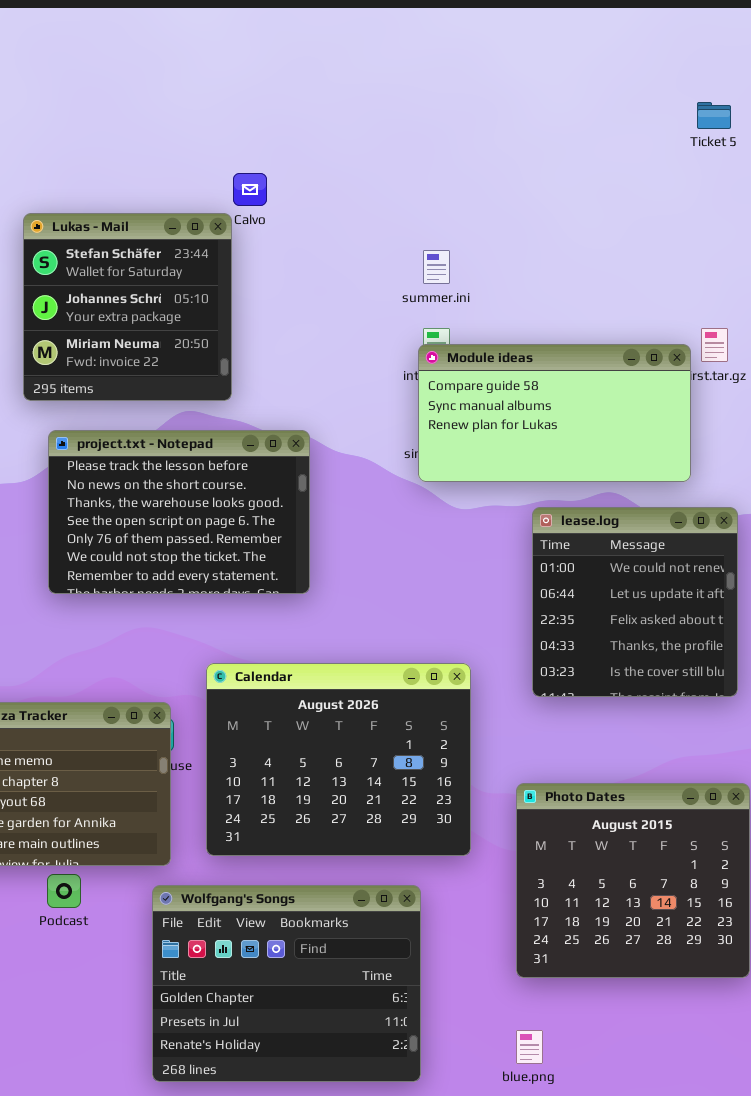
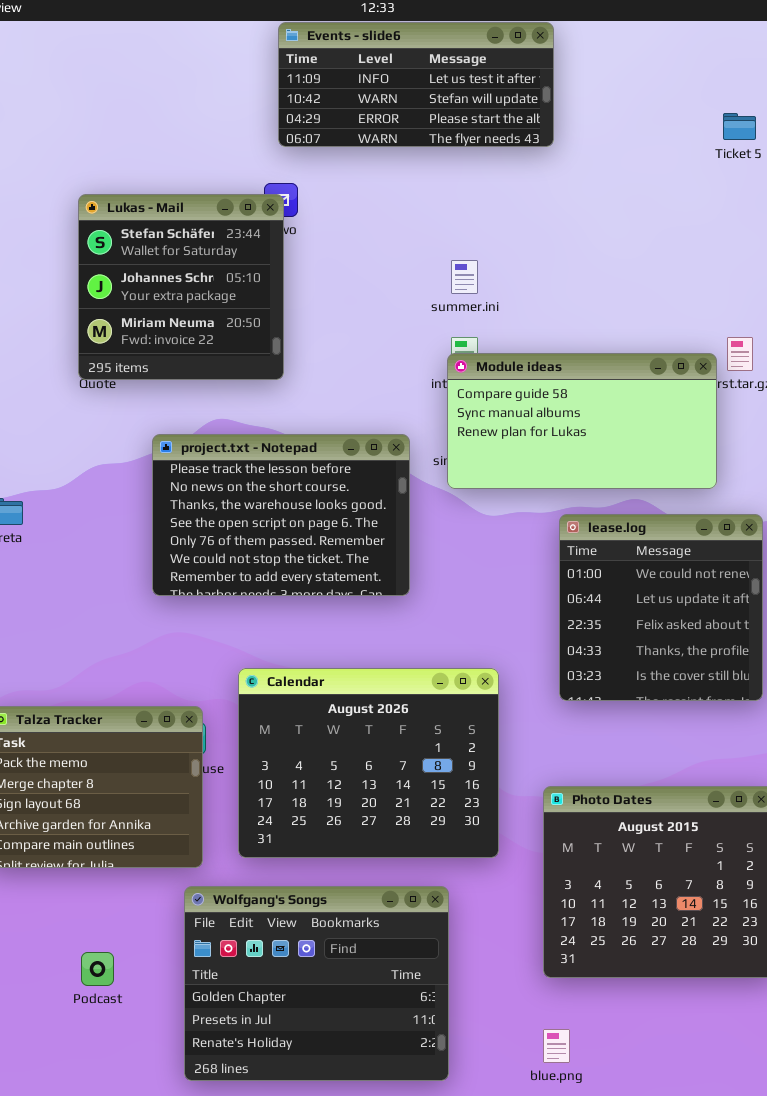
Events - slide6: none -> [278,22,554,147], opened
Lukas - Mail: [23,213,232,401] -> [78,194,284,380], moved
project.txt - Notepad: [48,430,310,594] -> [152,434,410,596], moved
Podcast: [47,874,81,908] -> [81,952,114,986], moved

